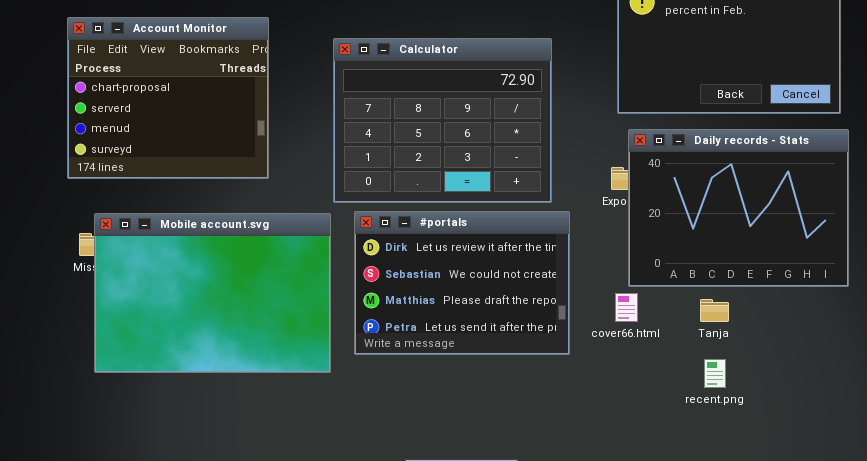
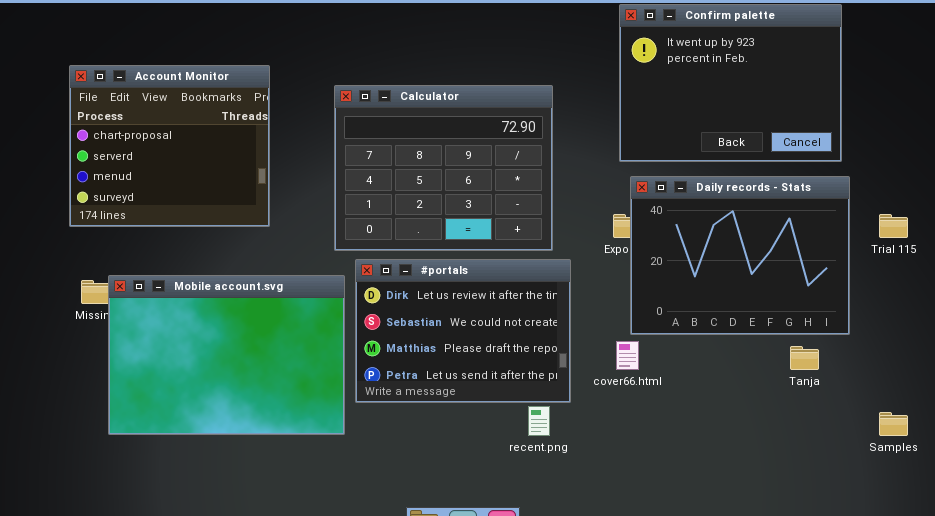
Mobile account.svg: [94,213,331,373] -> [108,275,345,435], moved
Tanja: [700,299,729,322] -> [790,346,819,370], moved
recent.png: [704,359,726,388] -> [528,406,550,436], moved

